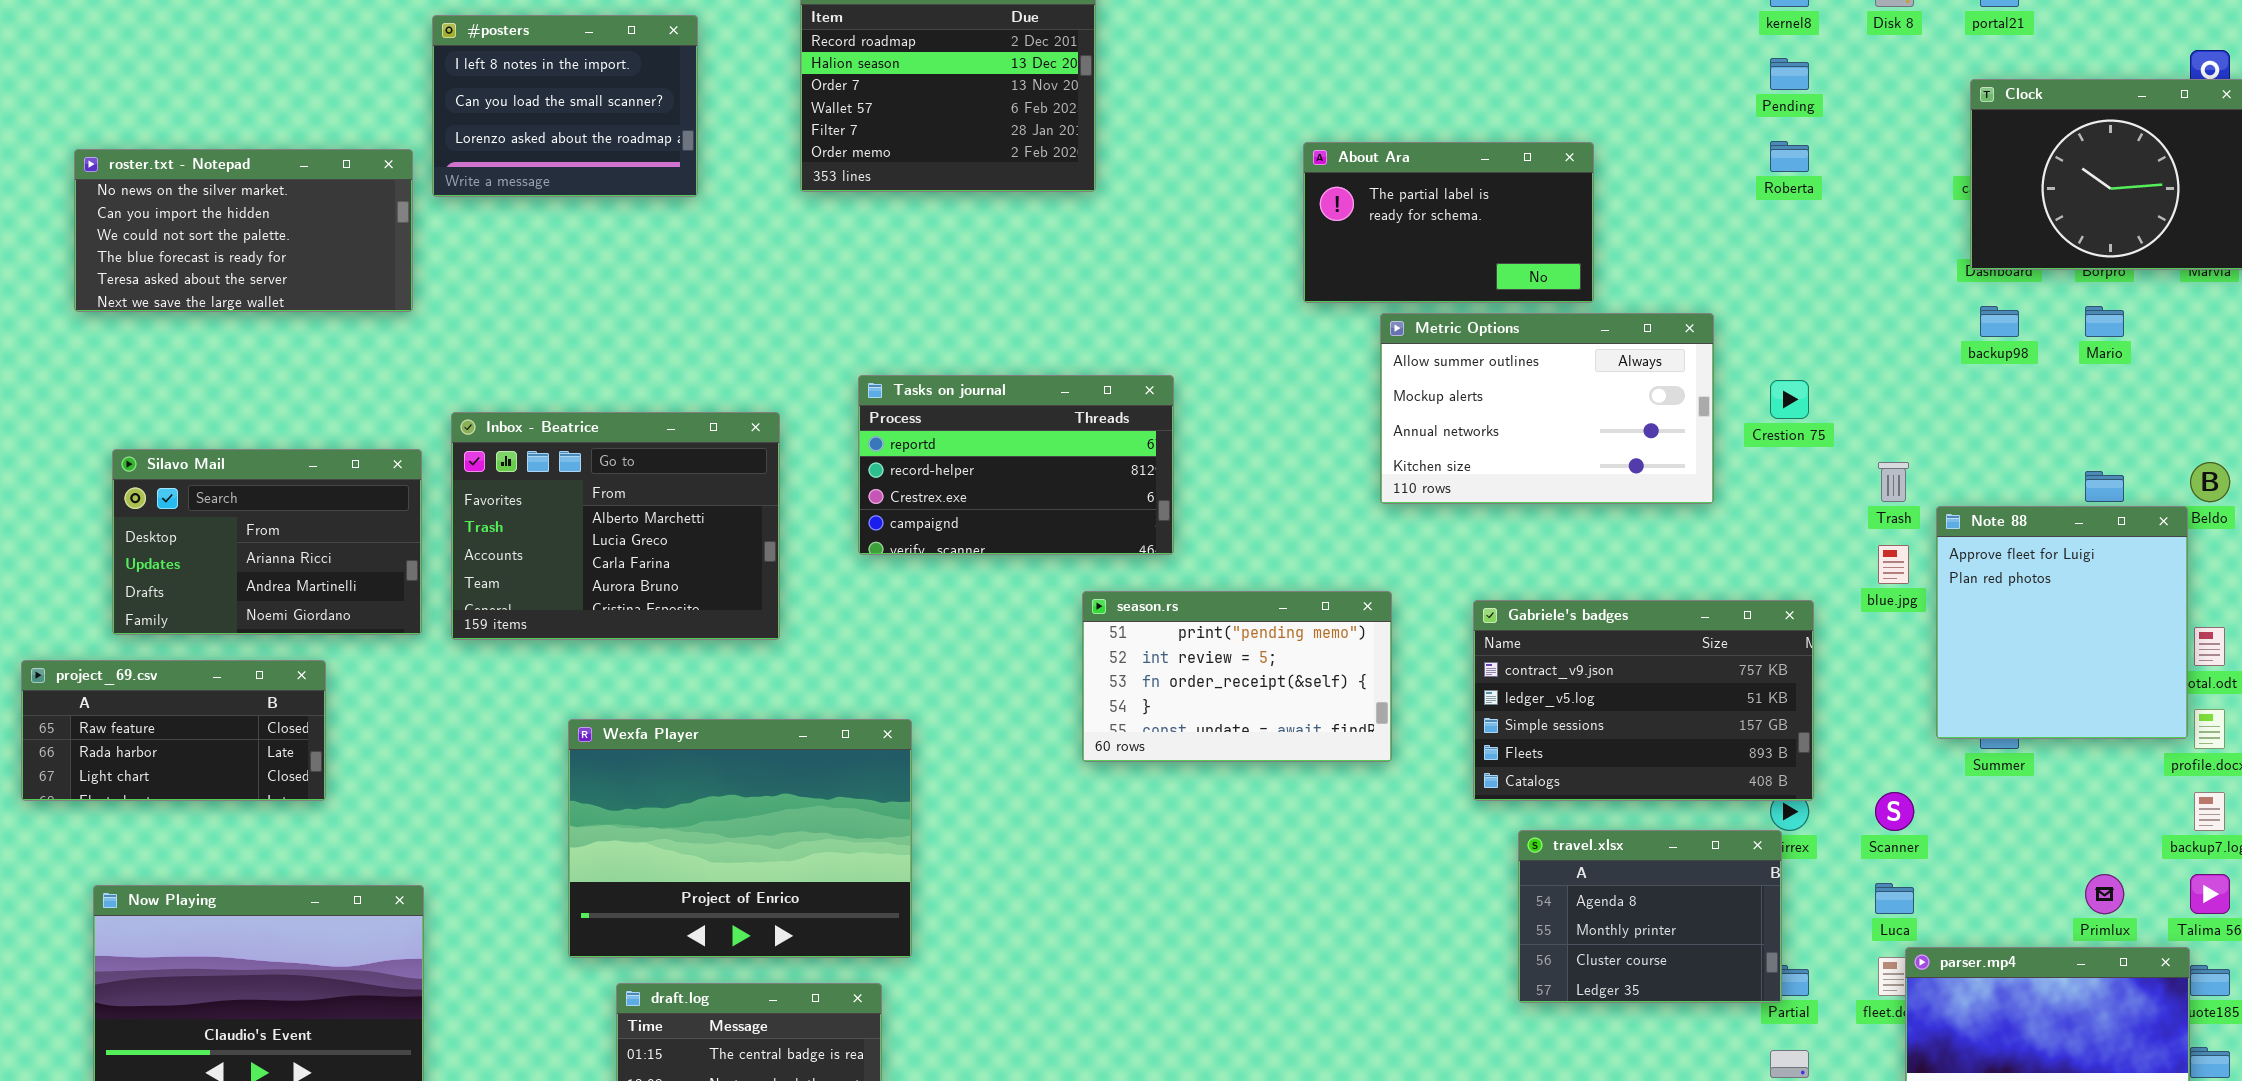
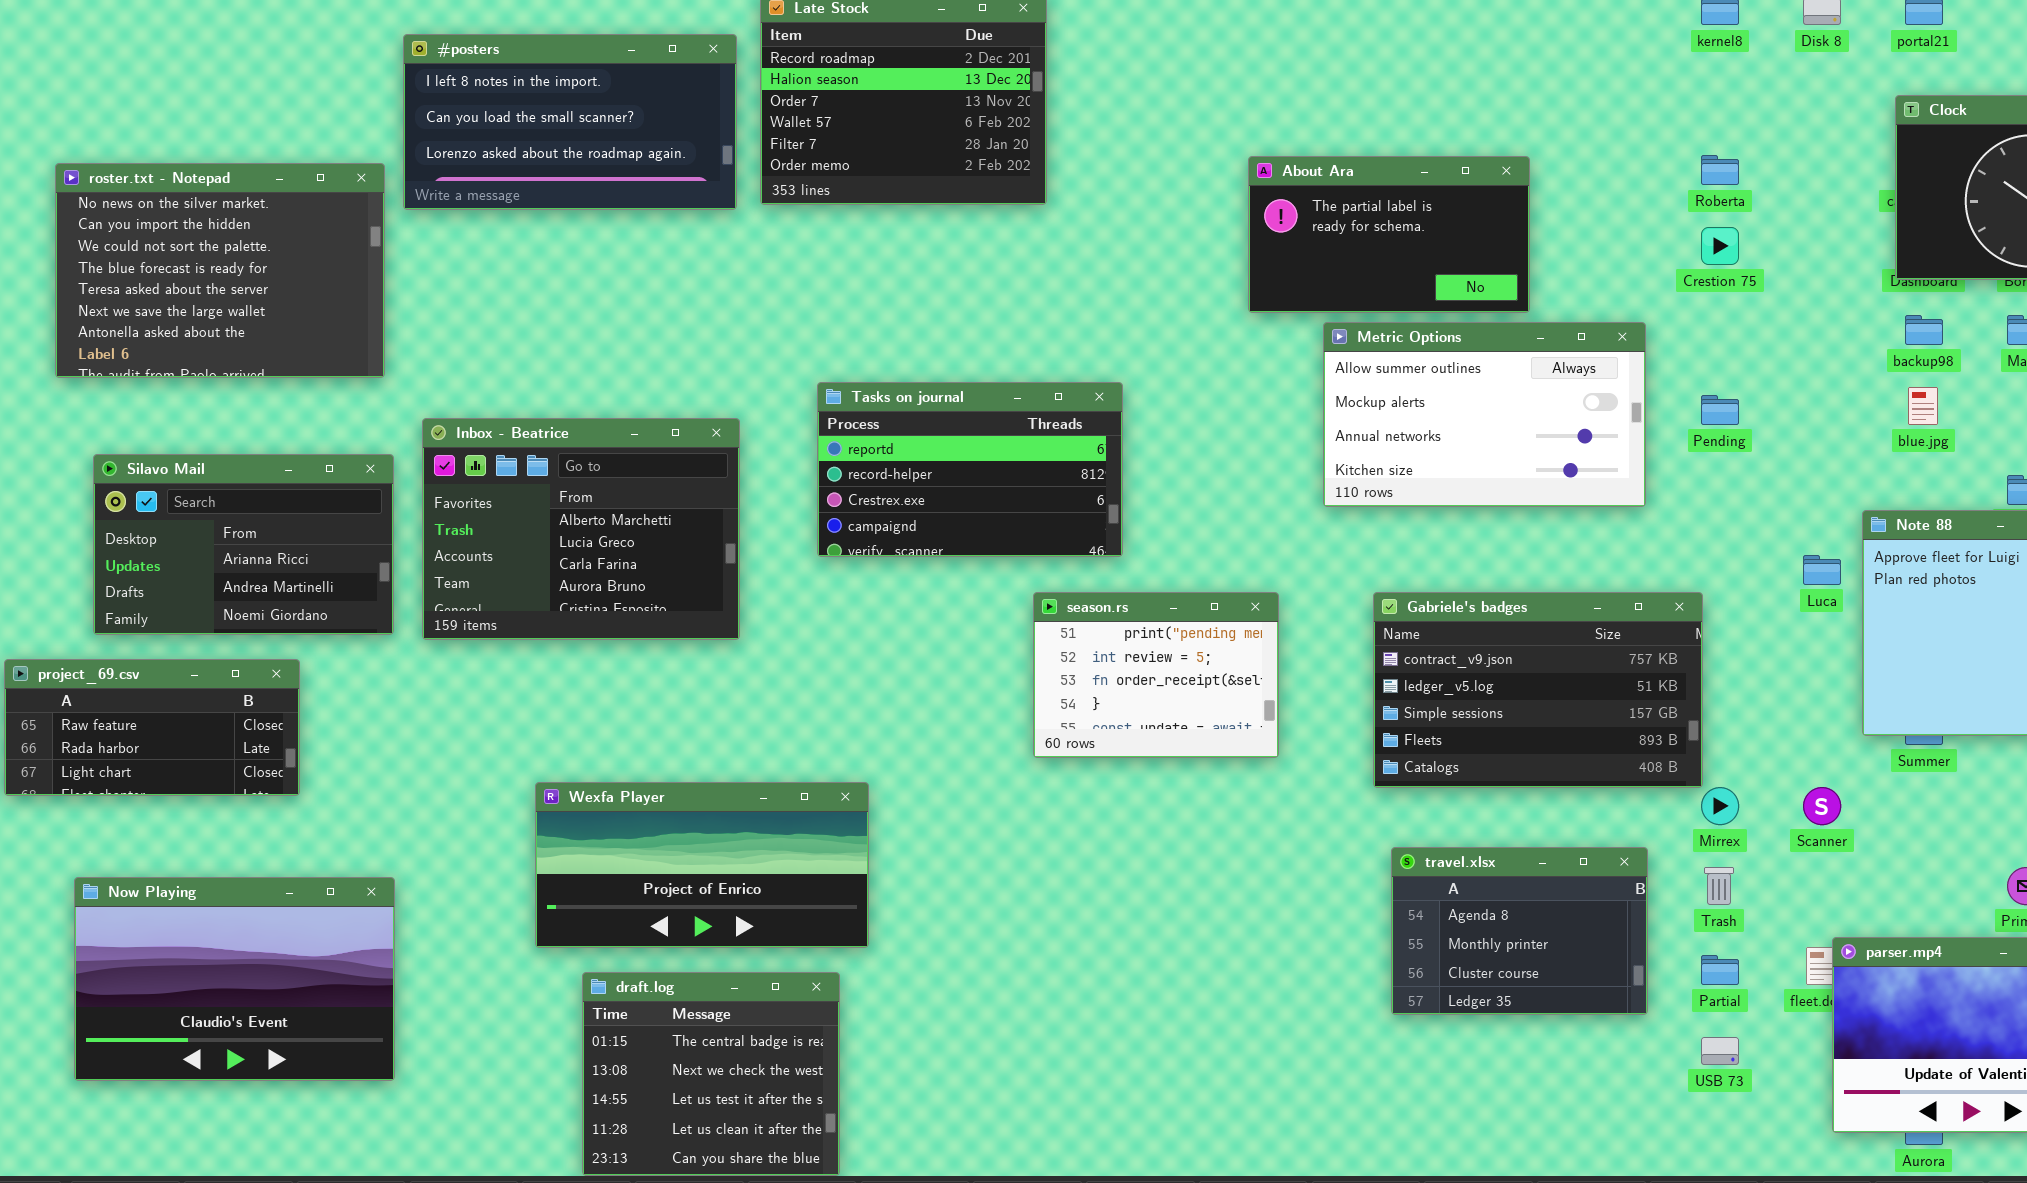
#posters: [432,15,698,197] -> [403,34,737,210], resized
Pending: [1770,58,1809,90] -> [1701,395,1739,425], moved
roster.txt - Notepad: [74,149,413,312] -> [55,163,385,378], resized
Crestion 75: [1770,380,1809,419] -> [1701,227,1739,265], moved
Trash: [1878,462,1909,502] -> [1704,867,1734,905], moved
blue.jpg: [1878,545,1909,584] -> [1908,387,1938,425], moved
season.rs: [1082,591,1392,762] -> [1033,592,1279,758], resized
Gabriele's badges: [1473,600,1814,801] -> [1373,592,1703,788], moved
Wexfa Player: [568,719,912,958] -> [535,782,869,948], resized
travel.xlsx: [1518,830,1782,1003] -> [1391,847,1648,1015], moved
Luca: [1875,883,1914,914] -> [1803,555,1841,585], moved

